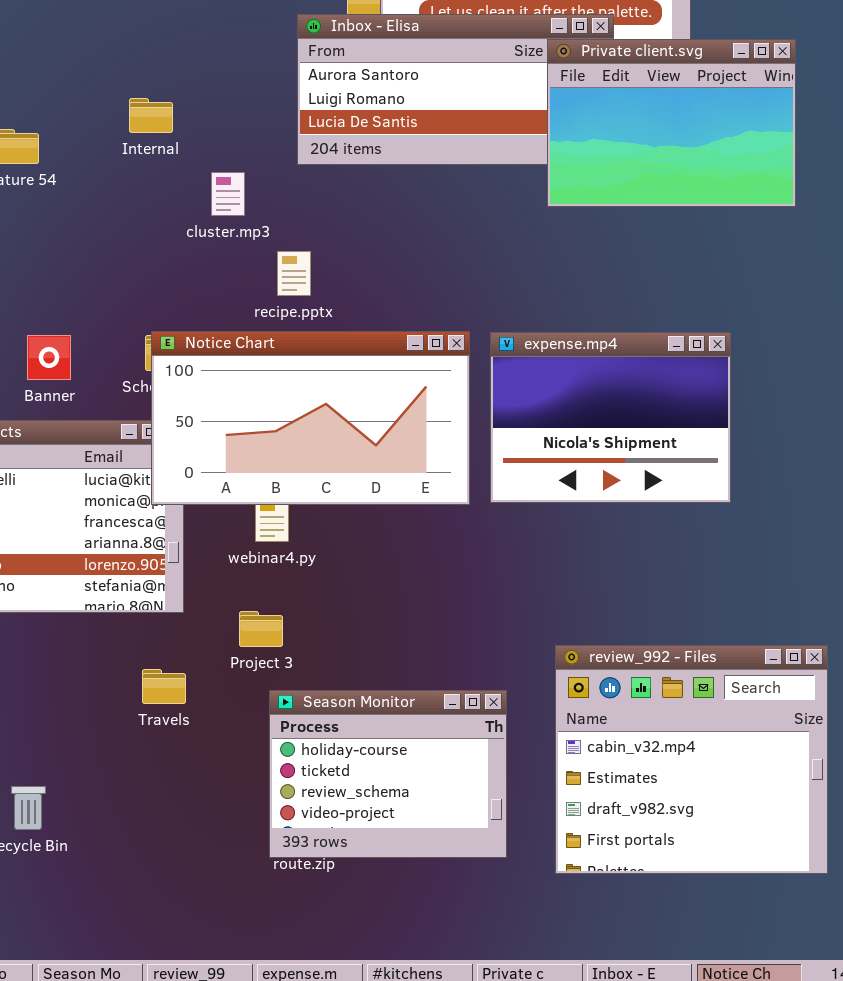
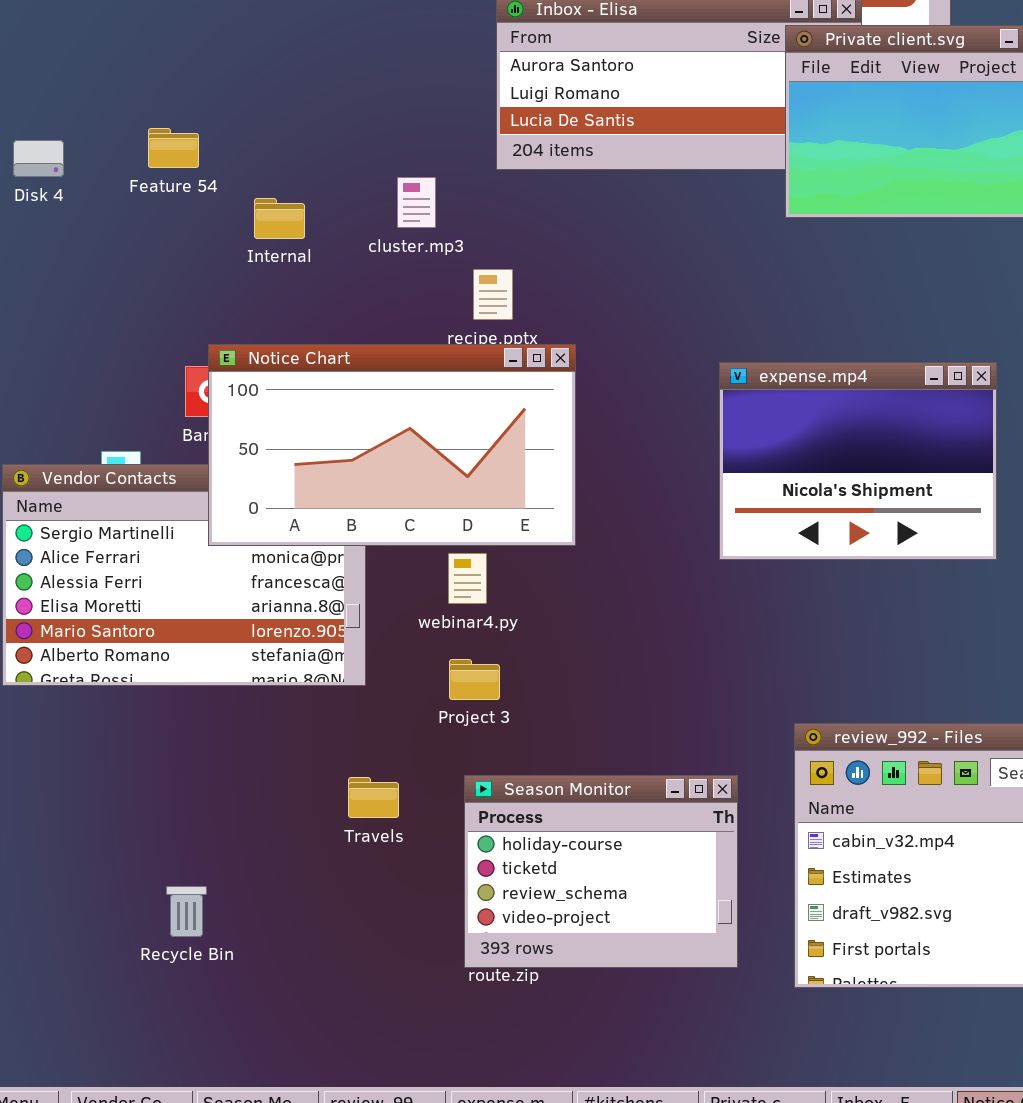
Internal: [129,98,173,133] -> [254,198,305,239], moved
Notice Chart: [151,331,470,505] -> [208,344,576,546], moved
Project 3: [239,611,283,647] -> [449,659,500,700], moved
Travels: [142,669,186,704] -> [348,777,399,818], moved

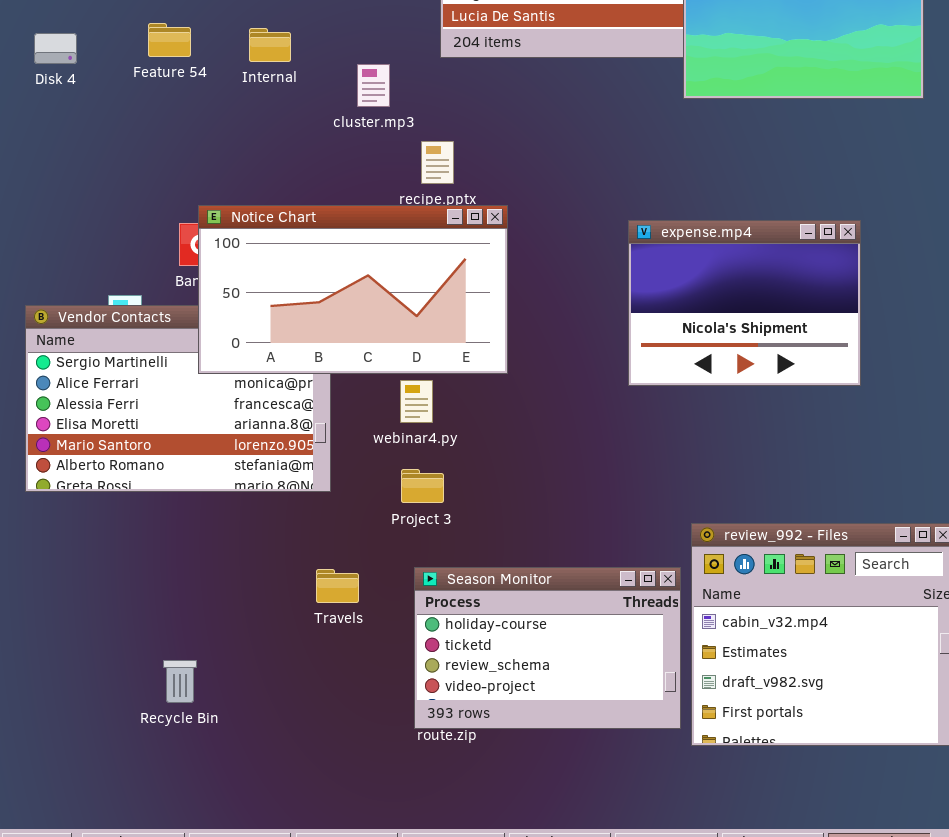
Internal: [254,198,305,239] -> [249,28,291,62], moved
Season Monitor: [464,775,738,968] -> [414,567,681,729], resized

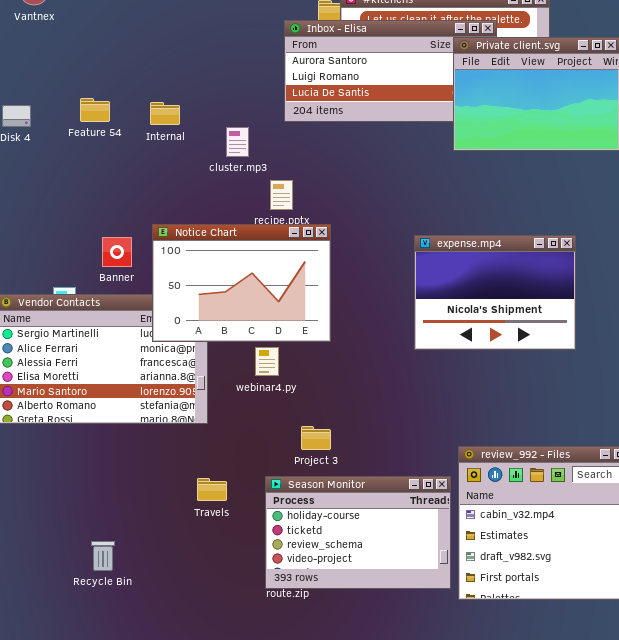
Notice Chart: [198,205,508,374] -> [152,224,331,342], resized
Project 3: [401,469,444,503] -> [301,426,331,450], moved

